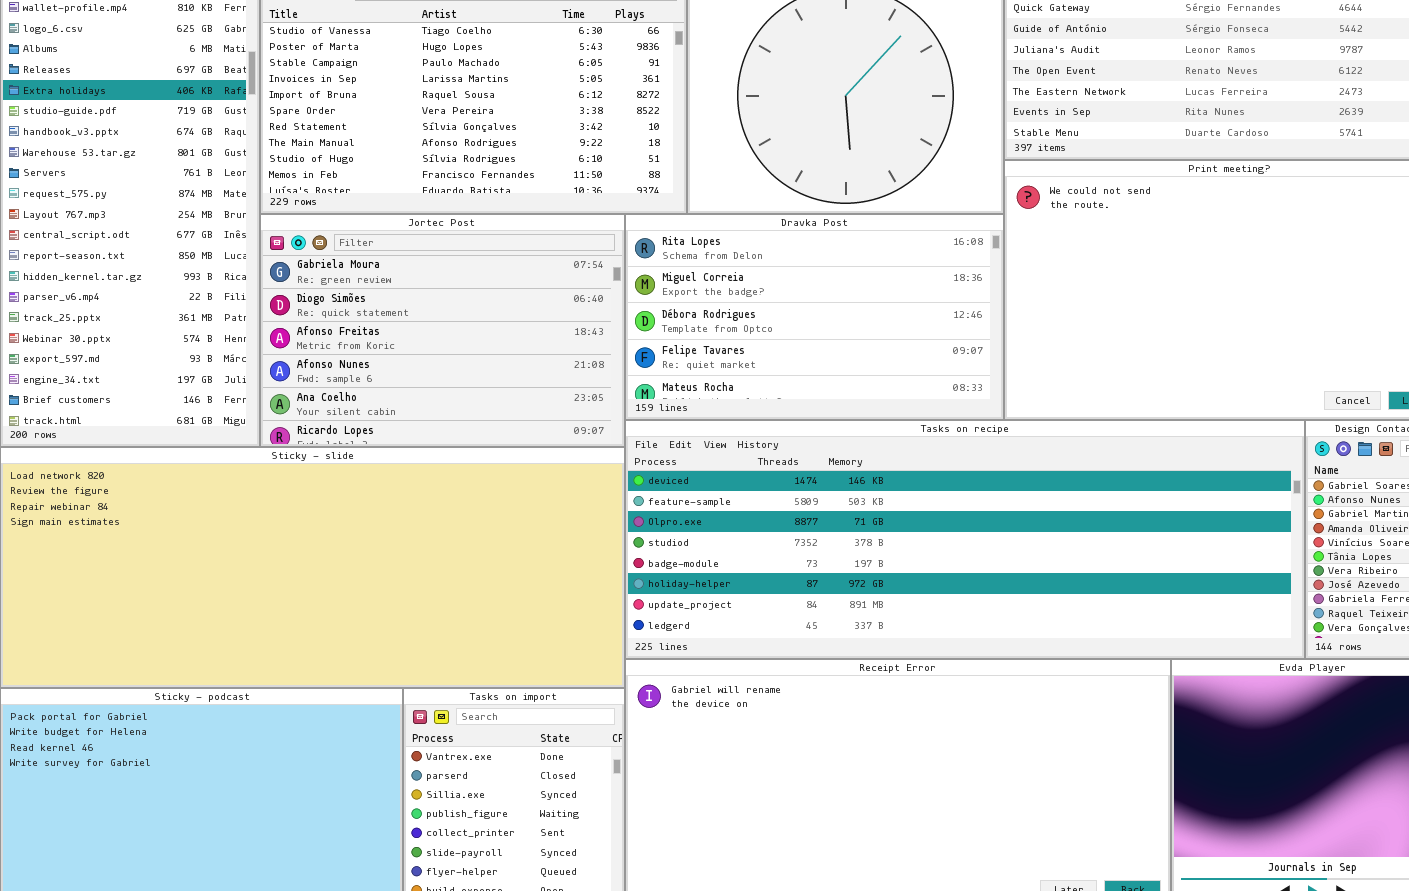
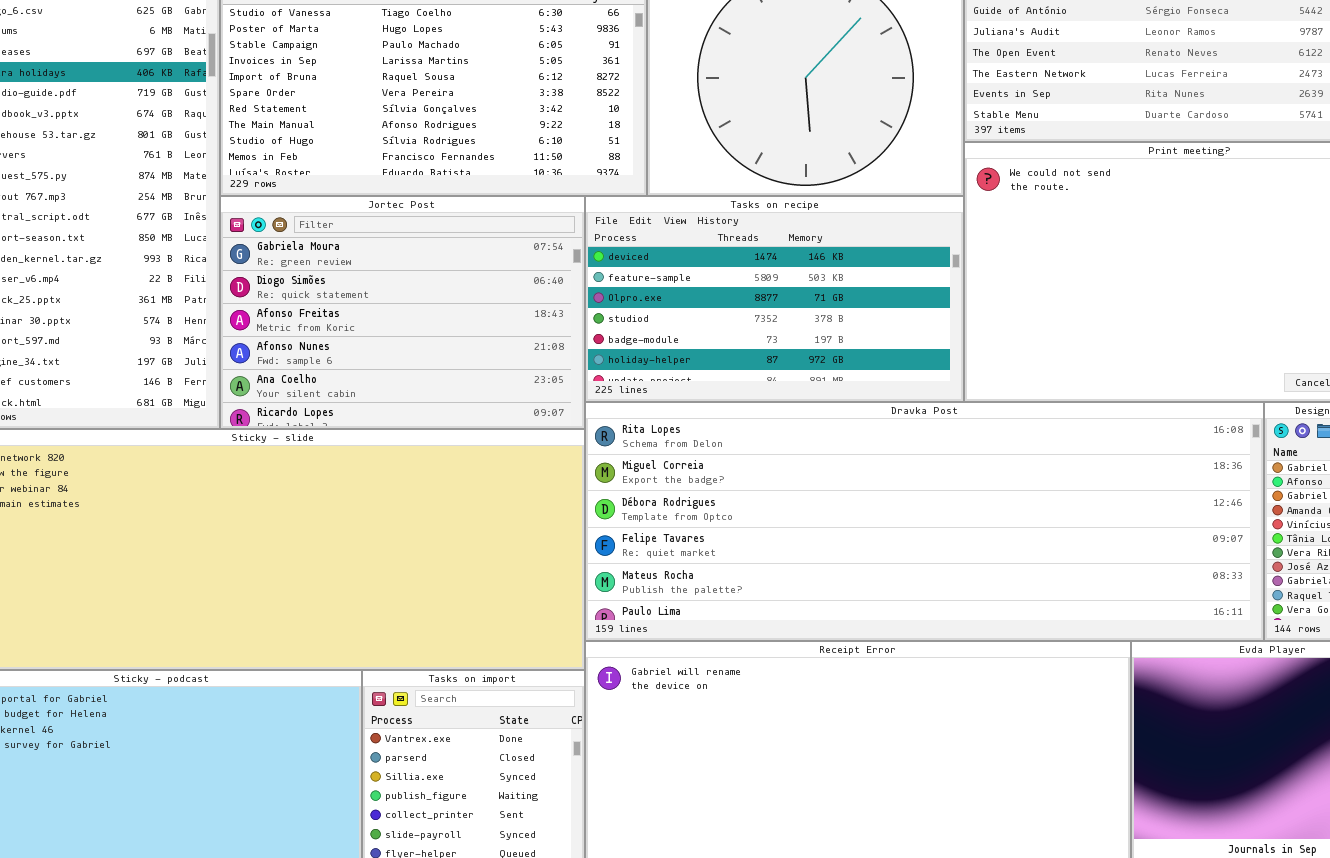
Dravka Post: [625,214,1004,420] -> [585,402,1264,641], moved, resized
Tasks on recipe: [625,420,1305,659] -> [585,196,964,402], moved, resized

